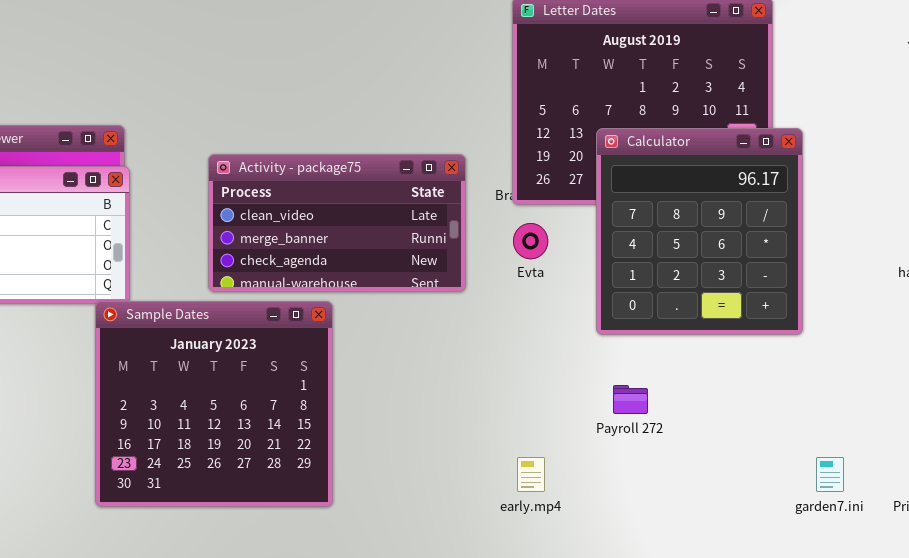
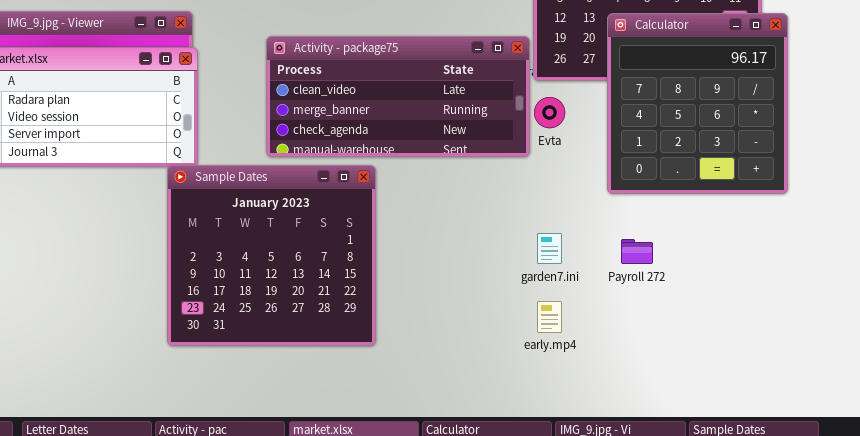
Activity - package75: [208,154,466,292] -> [266,36,530,157], resized
garden7.ini: [816,457,844,492] -> [537,233,562,264], moved

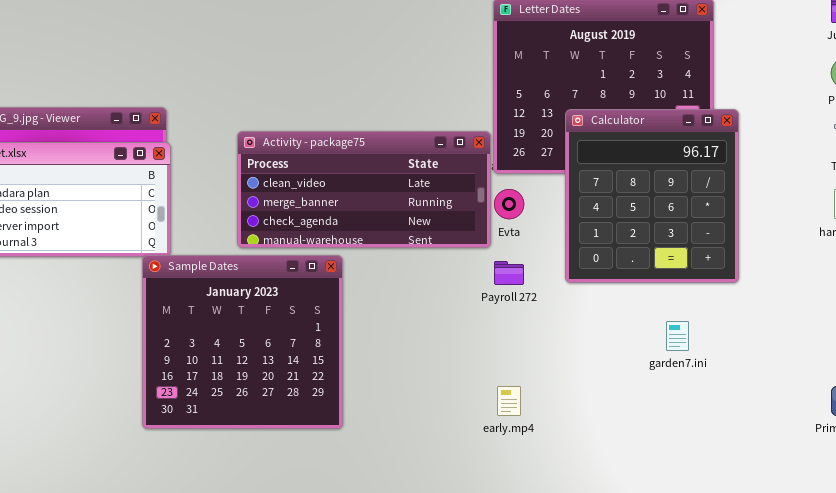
garden7.ini: [537,233,562,264] -> [666,321,689,351], moved
Payroll 272: [621,239,653,264] -> [494,261,524,285], moved

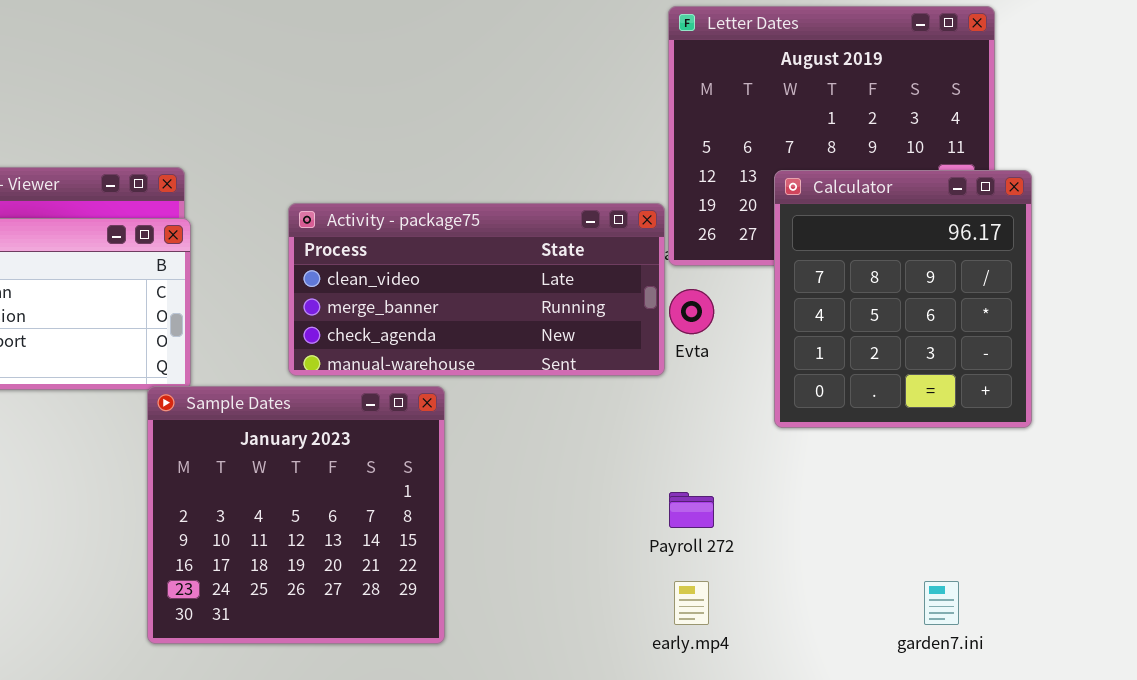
Payroll 272: [494,261,524,285] -> [669,492,714,528], moved
garden7.ini: [666,321,689,351] -> [924,581,959,625], moved

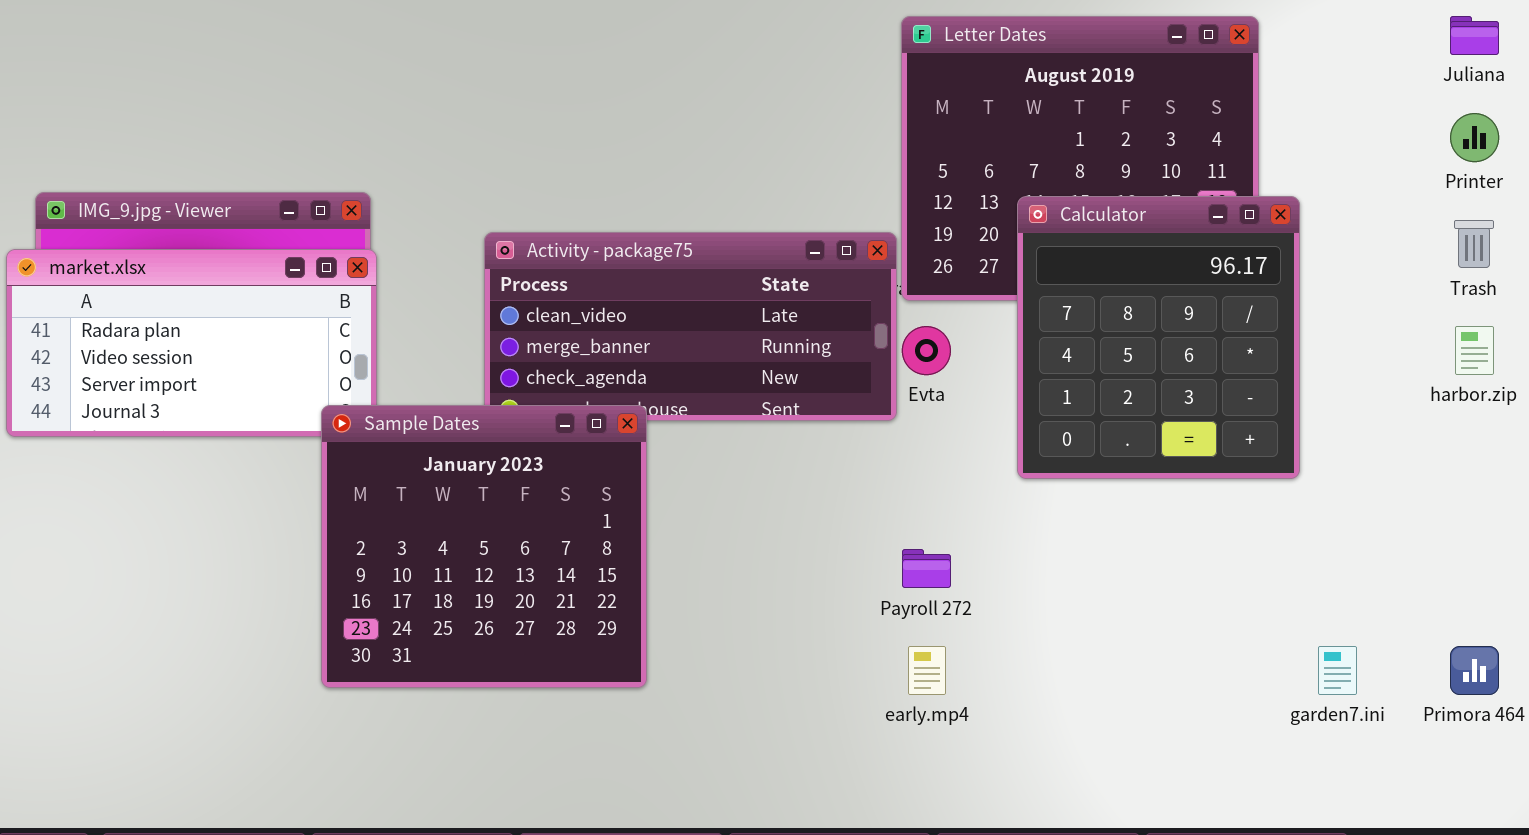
Sample Dates: [147,386,445,644] -> [321,405,647,688], moved
garden7.ini: [924,581,959,625] -> [1318,646,1357,695], moved

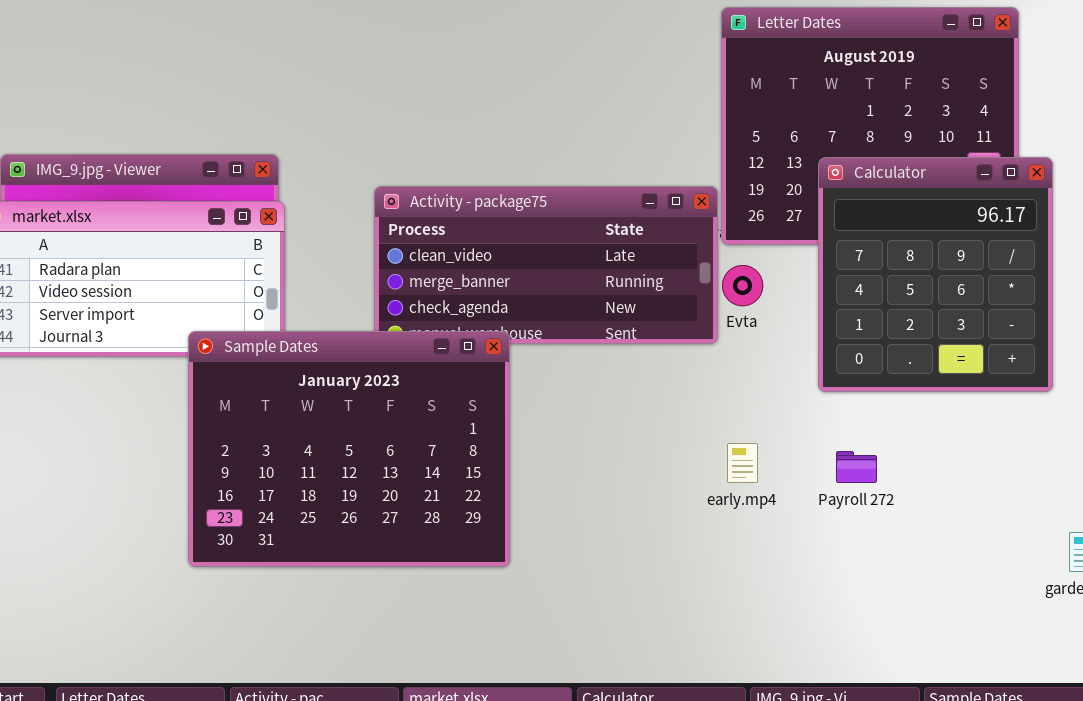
Sample Dates: [321,405,647,688] -> [188,331,510,567], resized
Payroll 272: [902,549,951,588] -> [836,451,877,483], moved
early.mp4: [908,646,946,695] -> [727,443,758,483], moved

